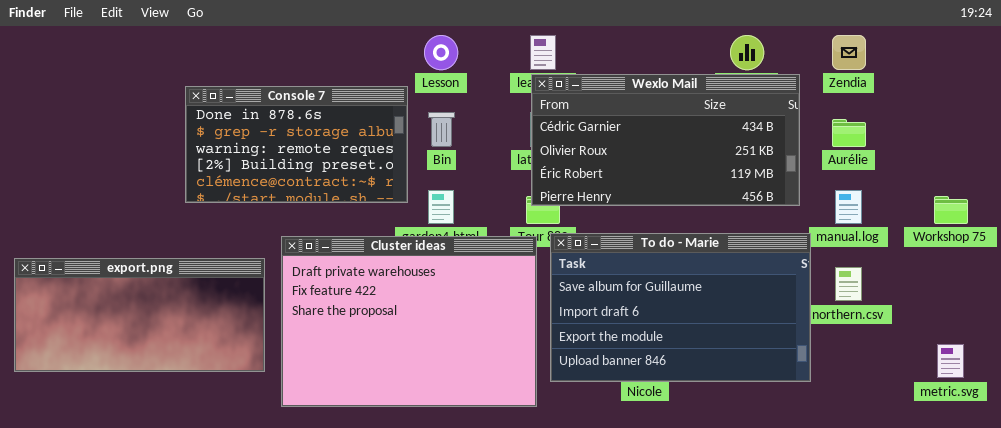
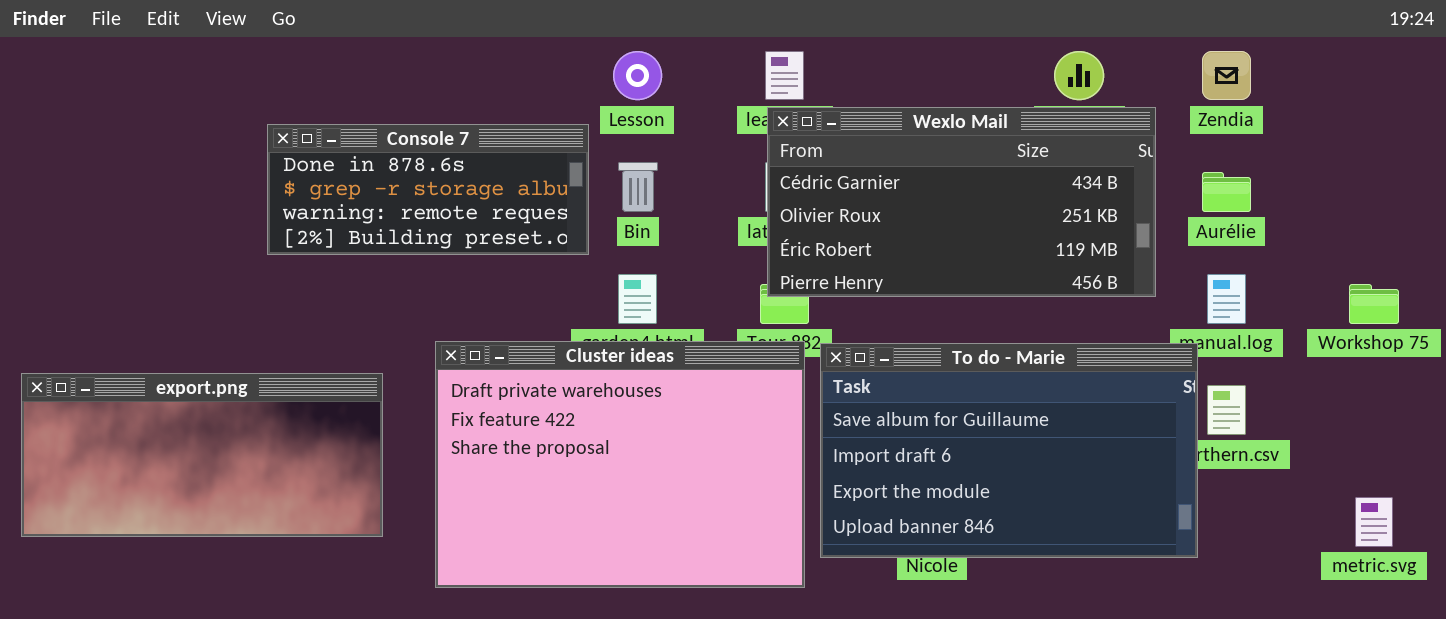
Console 7: [185,86,408,203] -> [267,124,589,255], resized
To do - Marie: [550,233,811,382] -> [820,343,1198,558], moved
Cluster ideas: [281,236,537,407] -> [435,341,805,588], moved

